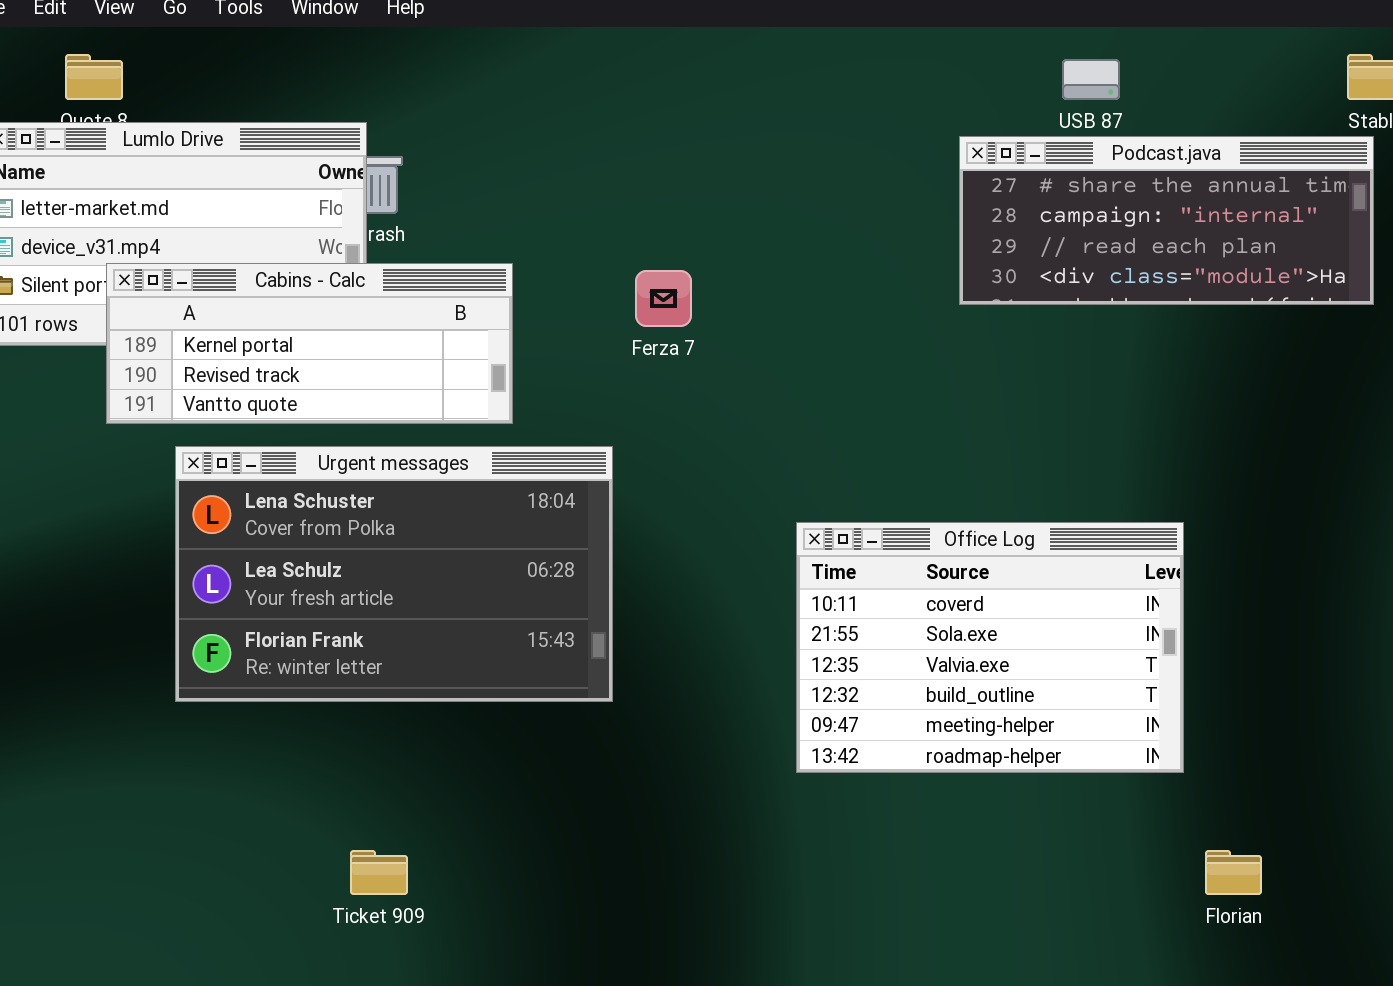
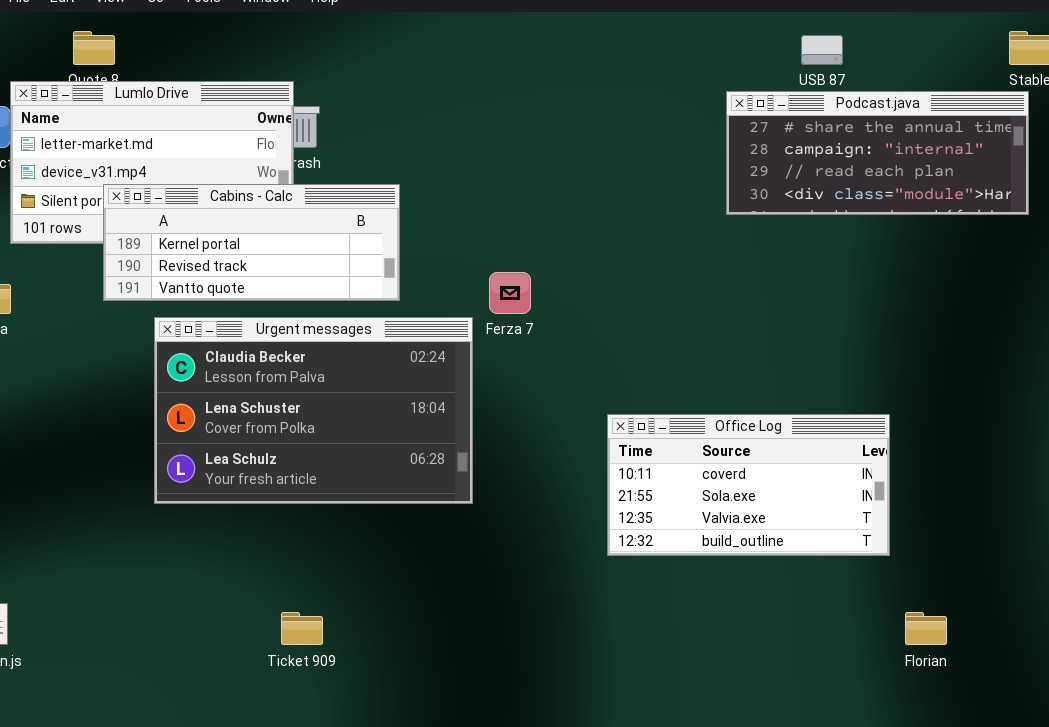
Ferza 7: [635,270,692,327] -> [489,272,531,314], moved
Urgent messages: [175,446,613,702] -> [154,317,473,504], scrolled up 1 row
Office Log: [796,522,1184,773] -> [607,414,890,556], resized

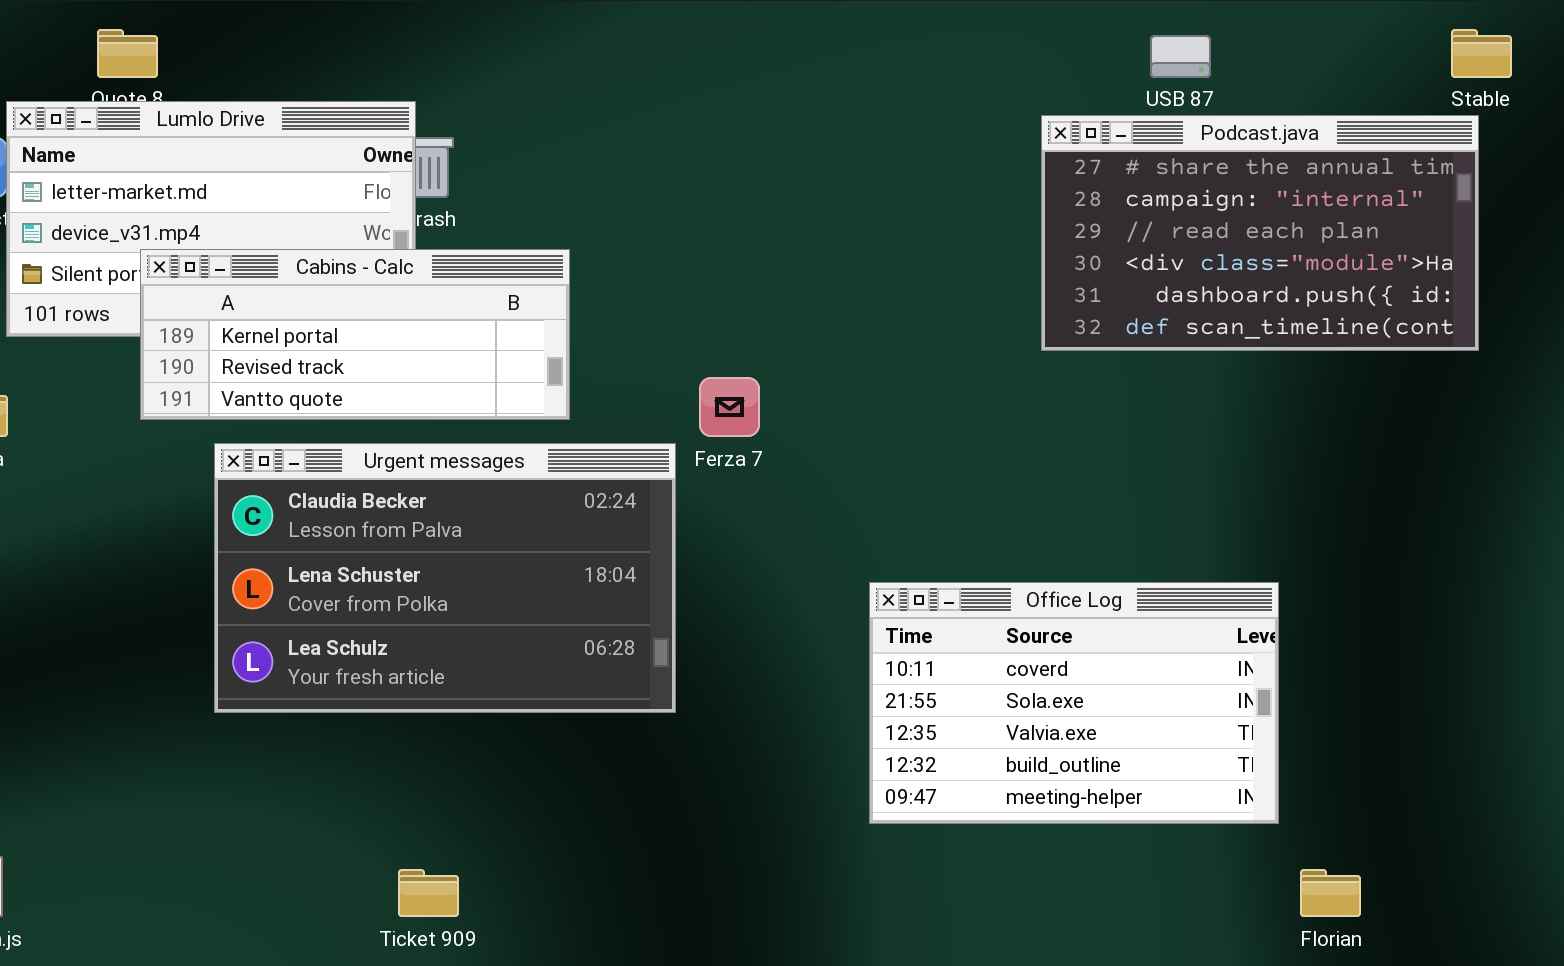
Podcast.java: [726,91,1029,215] -> [1041,115,1479,351], resized
Office Log: [607,414,890,556] -> [869,582,1279,824], resized

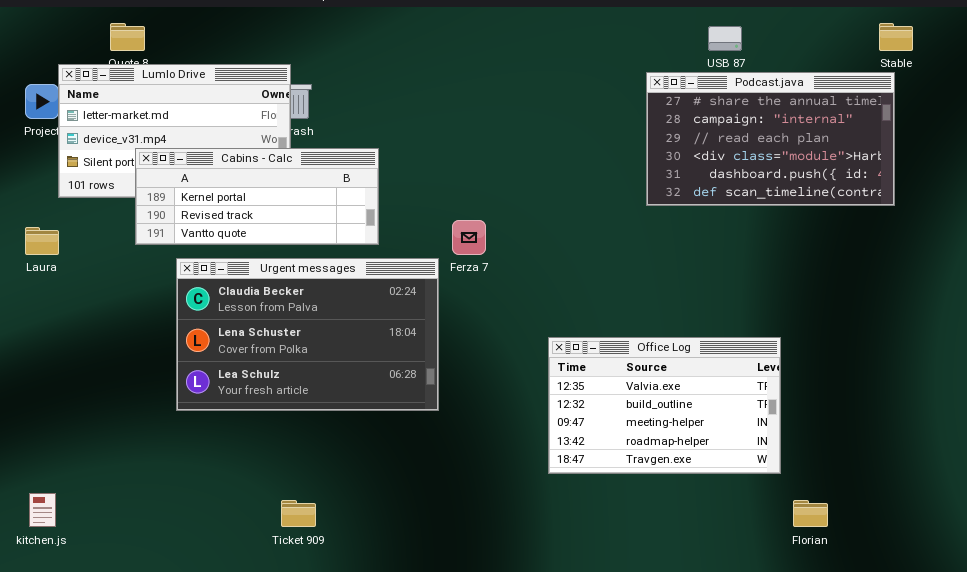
Office Log: [869,582,1279,824] -> [548,337,781,474], scrolled down 2 rows

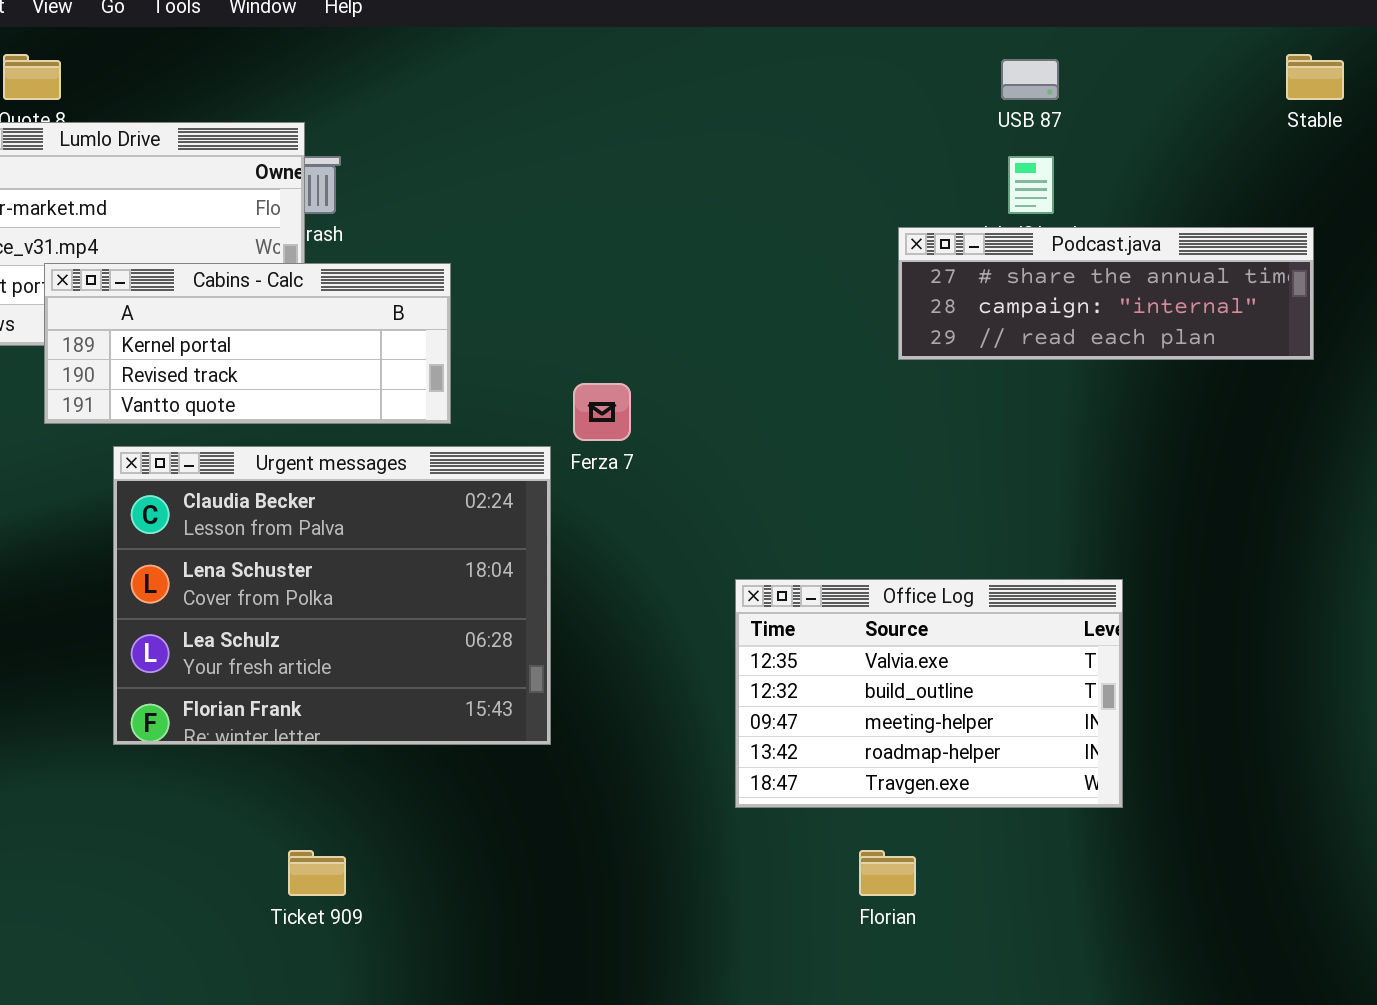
Podcast.java: [646,72,895,206] -> [898,227,1314,360], resized
Urgent messages: [176,258,439,411] -> [113,446,551,745], resized
Florian: [793,500,828,527] -> [859,850,916,896], moved

